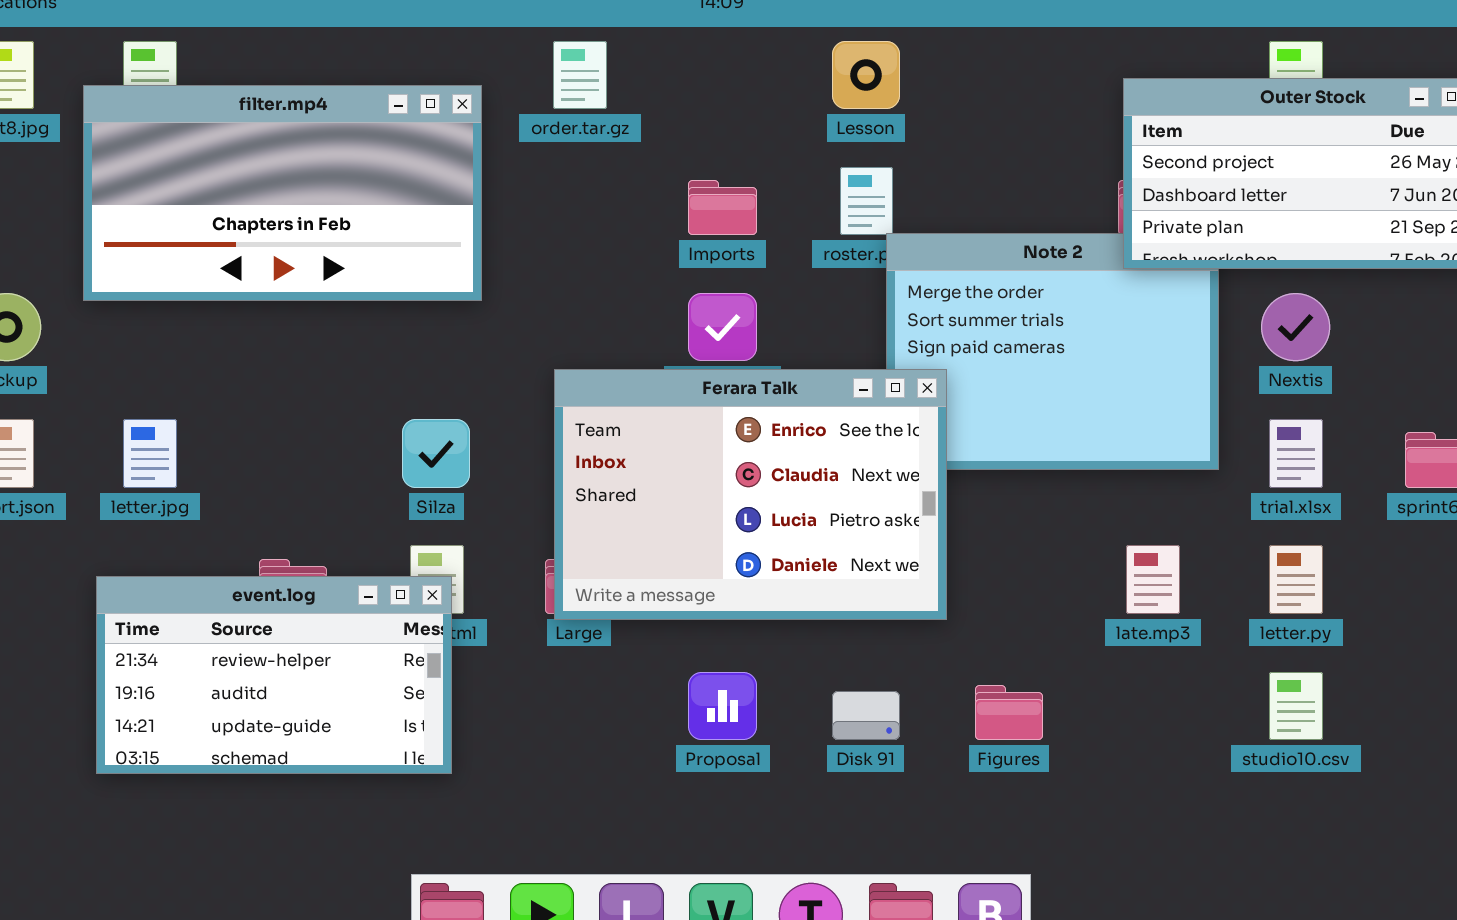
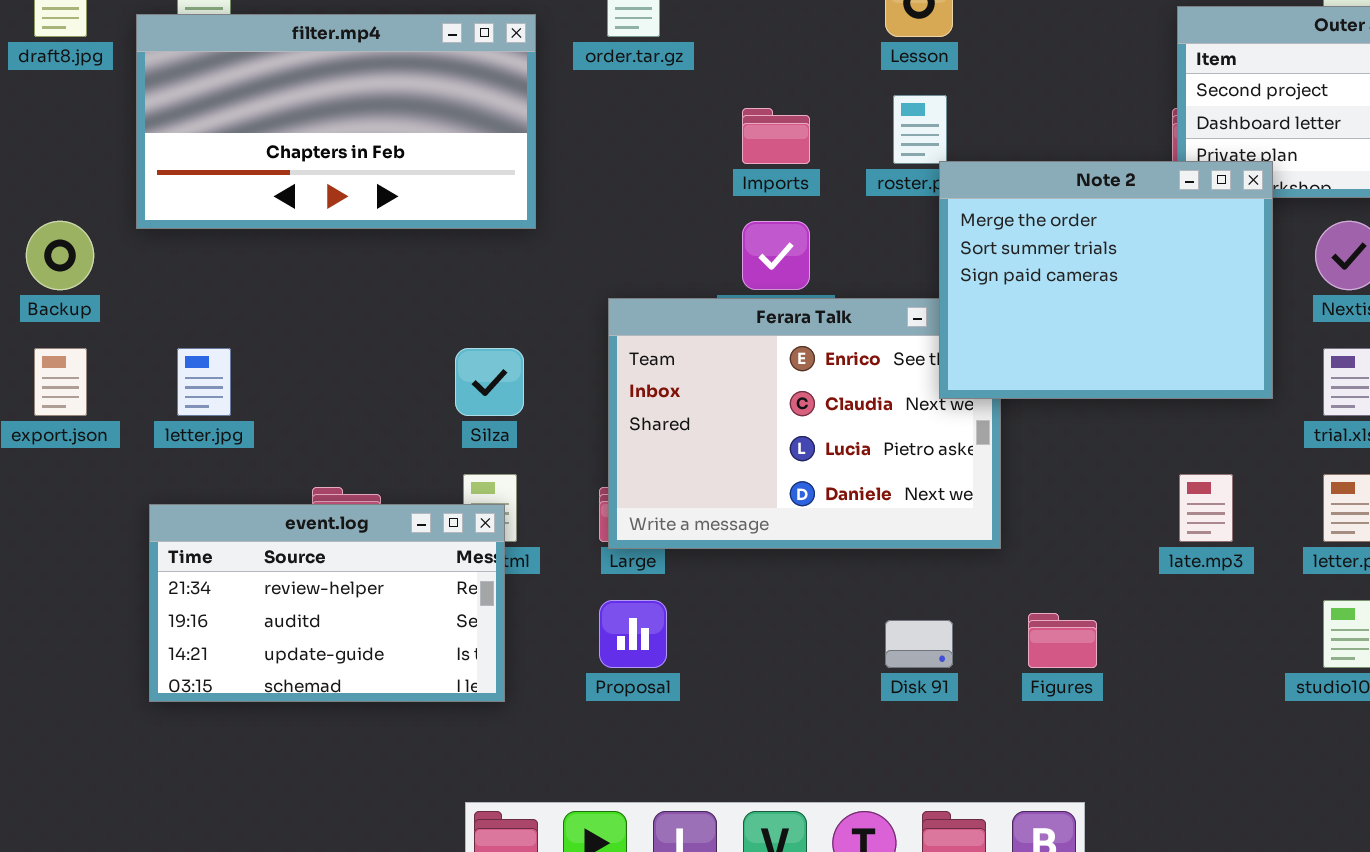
Note 2: [886,233,1219,470] -> [939,161,1273,399], raised
Proposal: [688,672,757,740] -> [599,600,667,668], moved

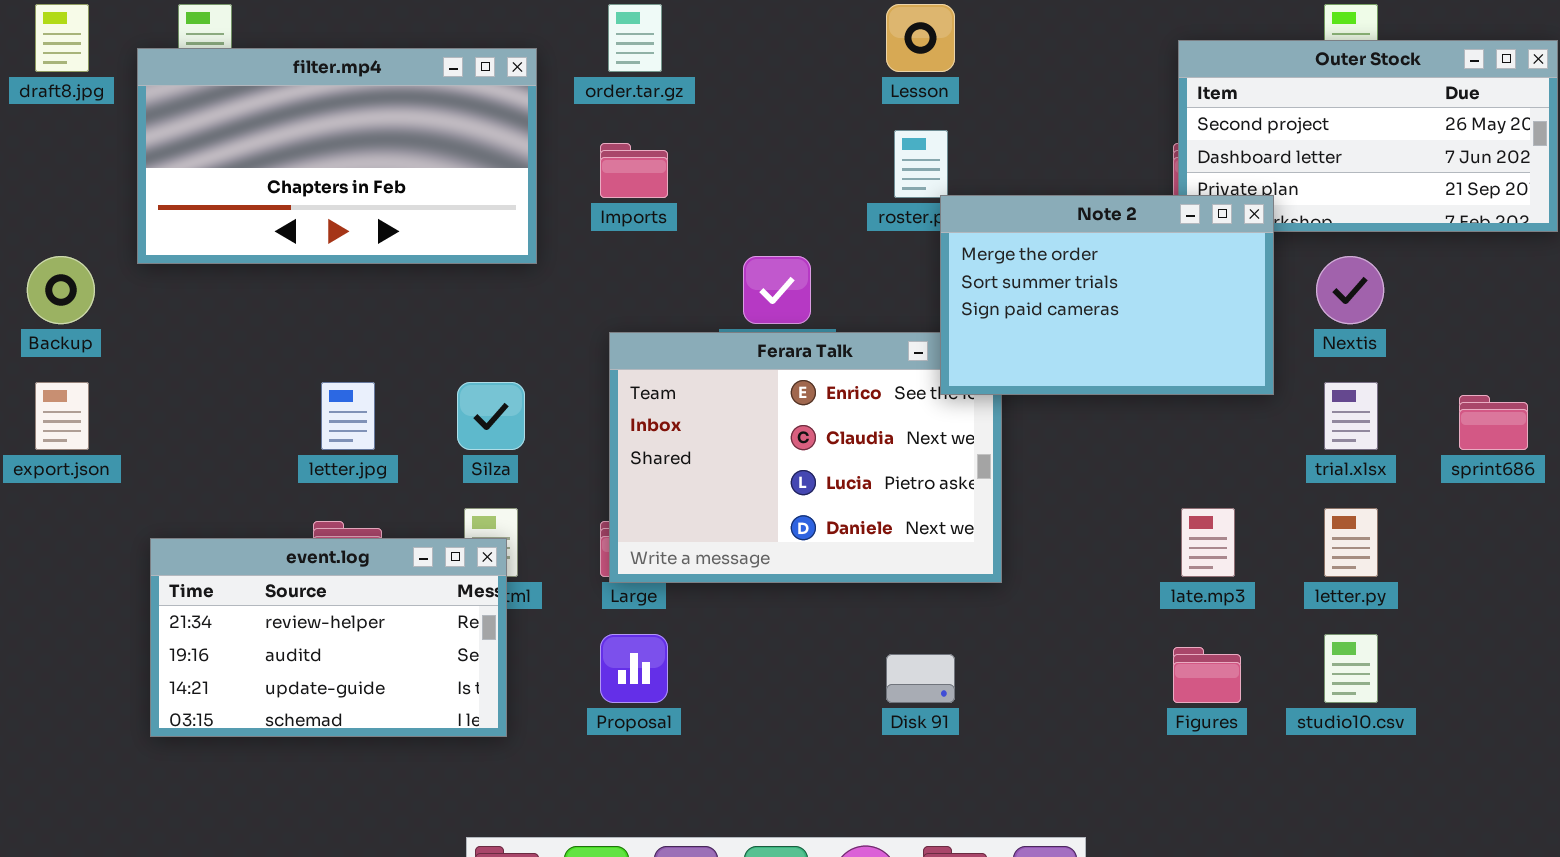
Imports: [742,108,810,164] -> [600,143,668,198], moved
Note 2: [939,161,1273,399] -> [940,195,1274,395], resized
letter.jpg: [177,348,231,416] -> [321,382,375,450], moved
Figures: [1028,613,1097,668] -> [1173,647,1241,703], moved

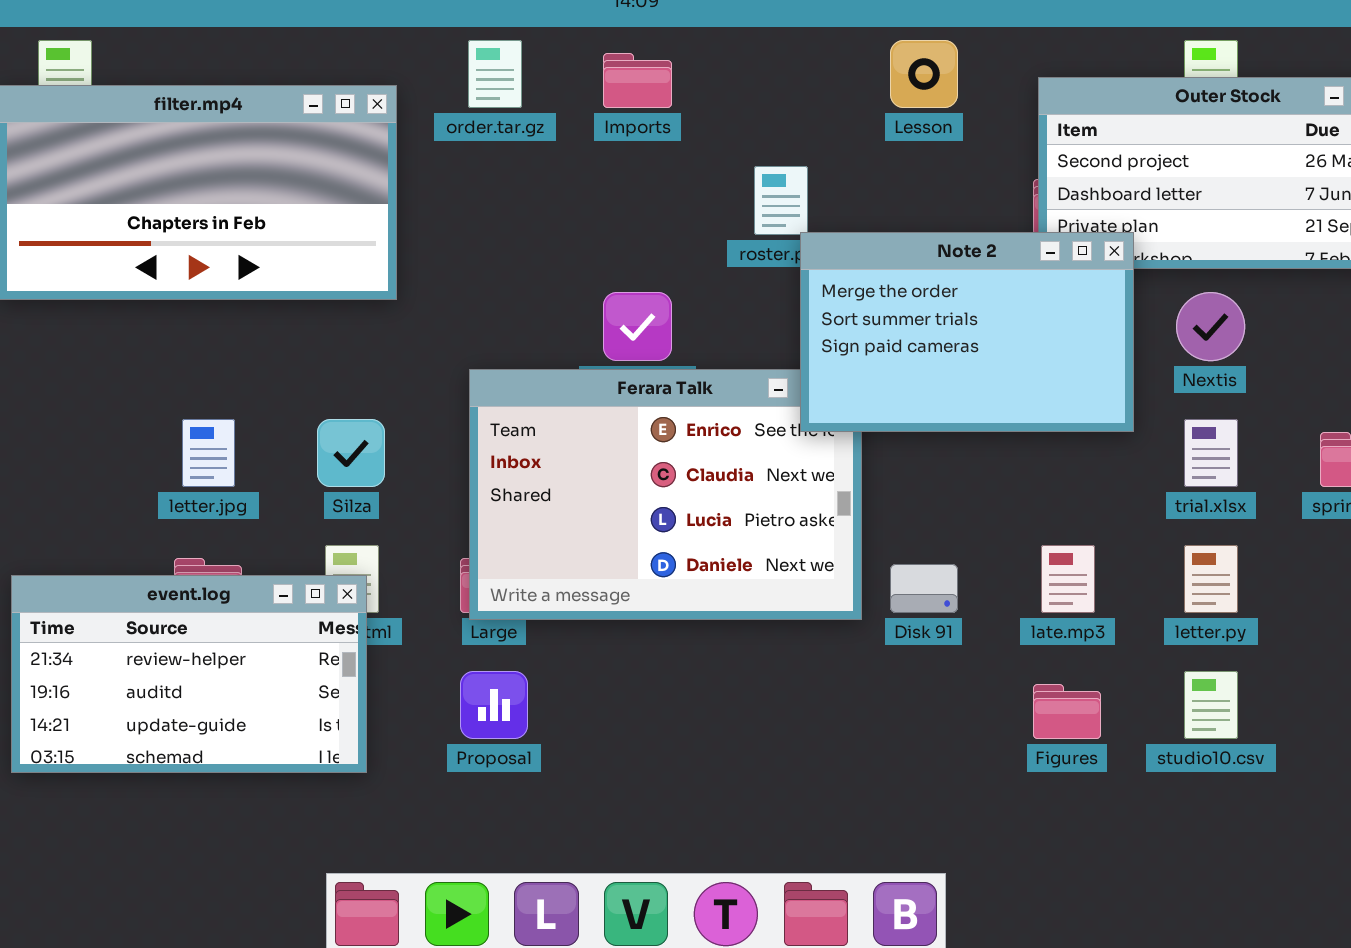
Lesson: [886,4,955,72] -> [890,40,958,108], moved
Imports: [600,143,668,198] -> [603,53,672,108], moved
Disk 91: [886,654,955,703] -> [890,564,958,613], moved

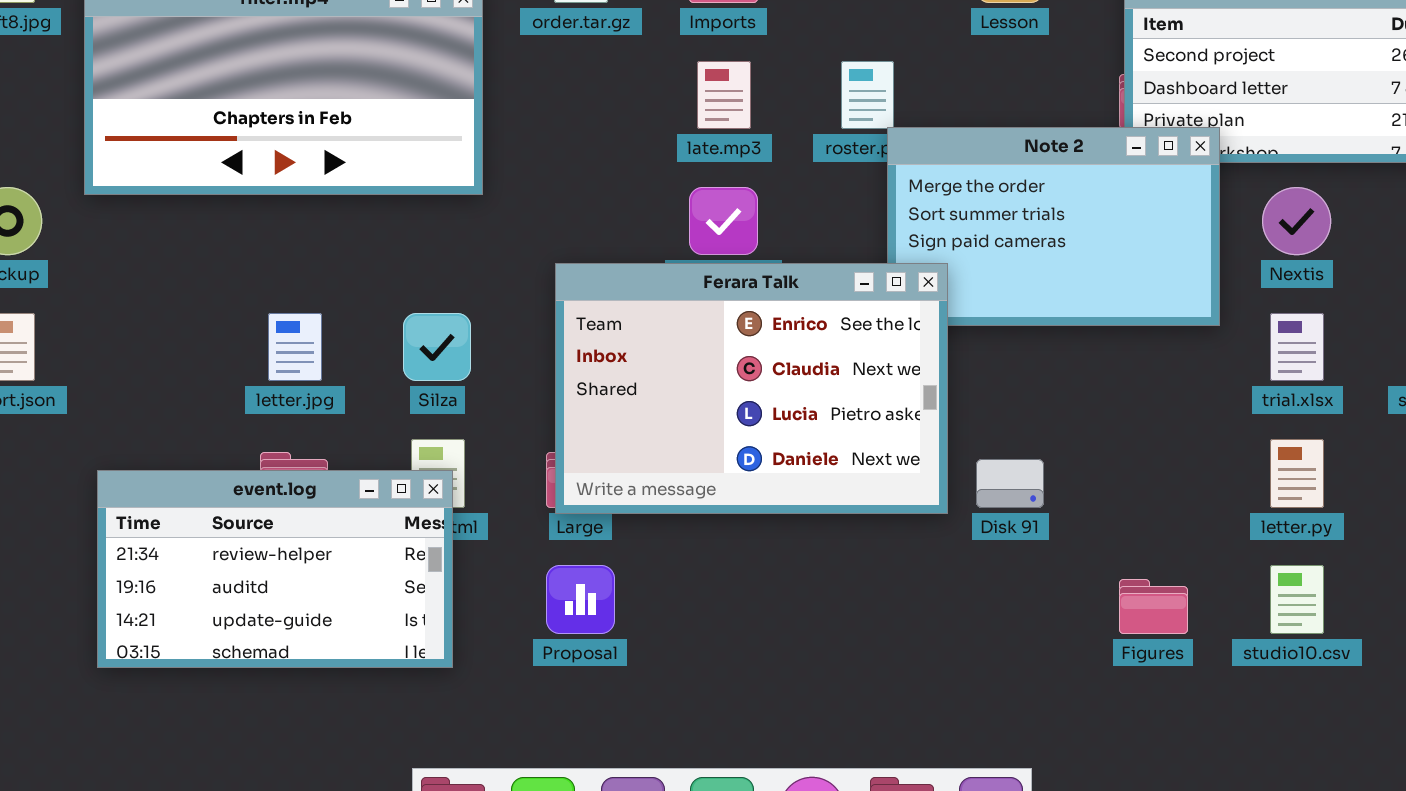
Ferara Talk: [469,369,862,620] -> [555,263,948,514], raised
late.mp3: [1041,545,1095,613] -> [697,61,751,129], moved

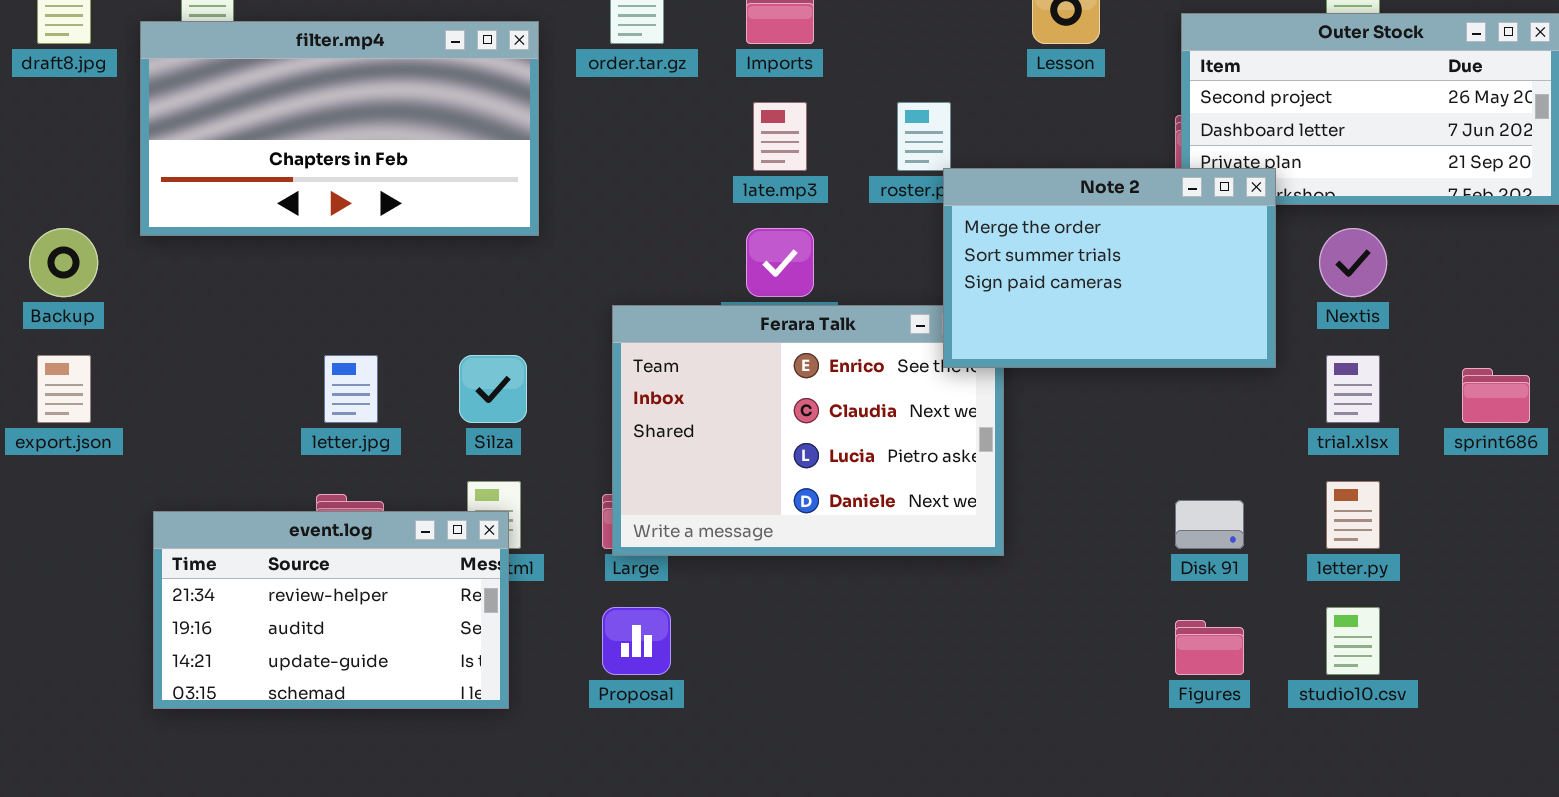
Note 2: [887,127,1220,326] -> [943,168,1276,368], raised
Disk 91: [976,459,1044,508] -> [1175,500,1244,549], moved

